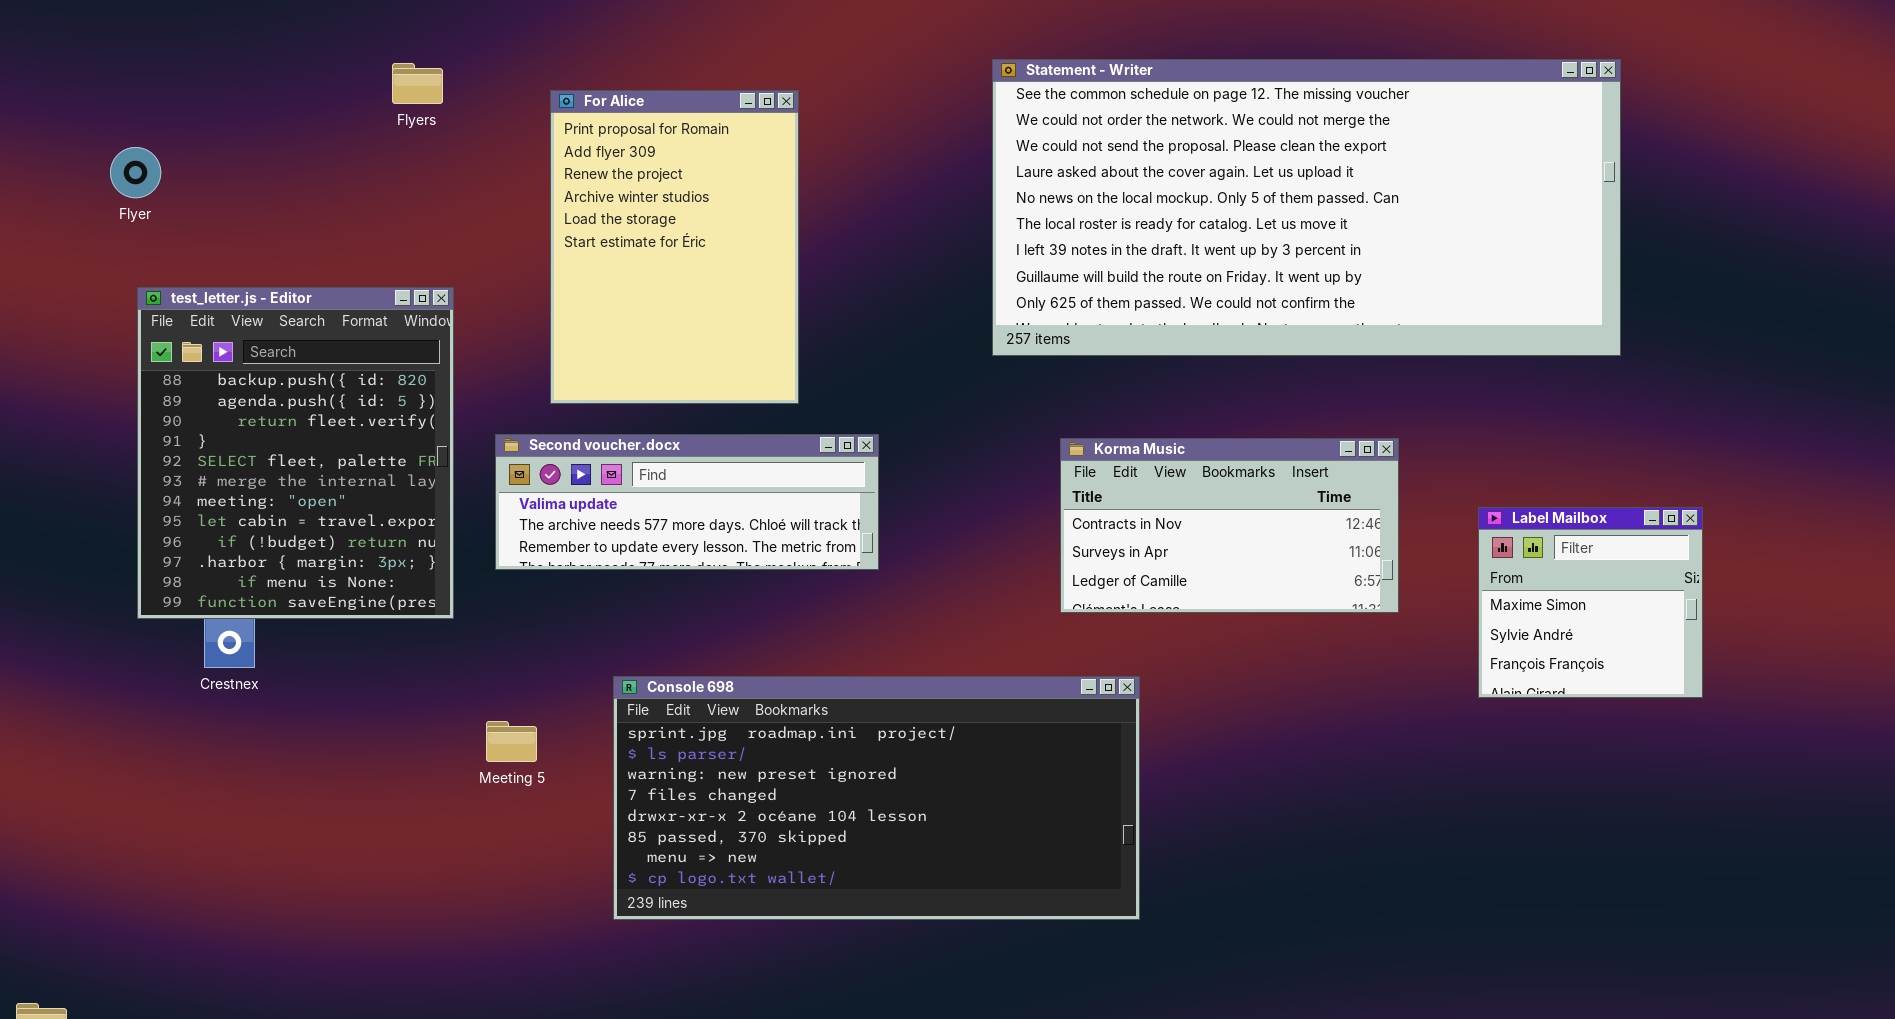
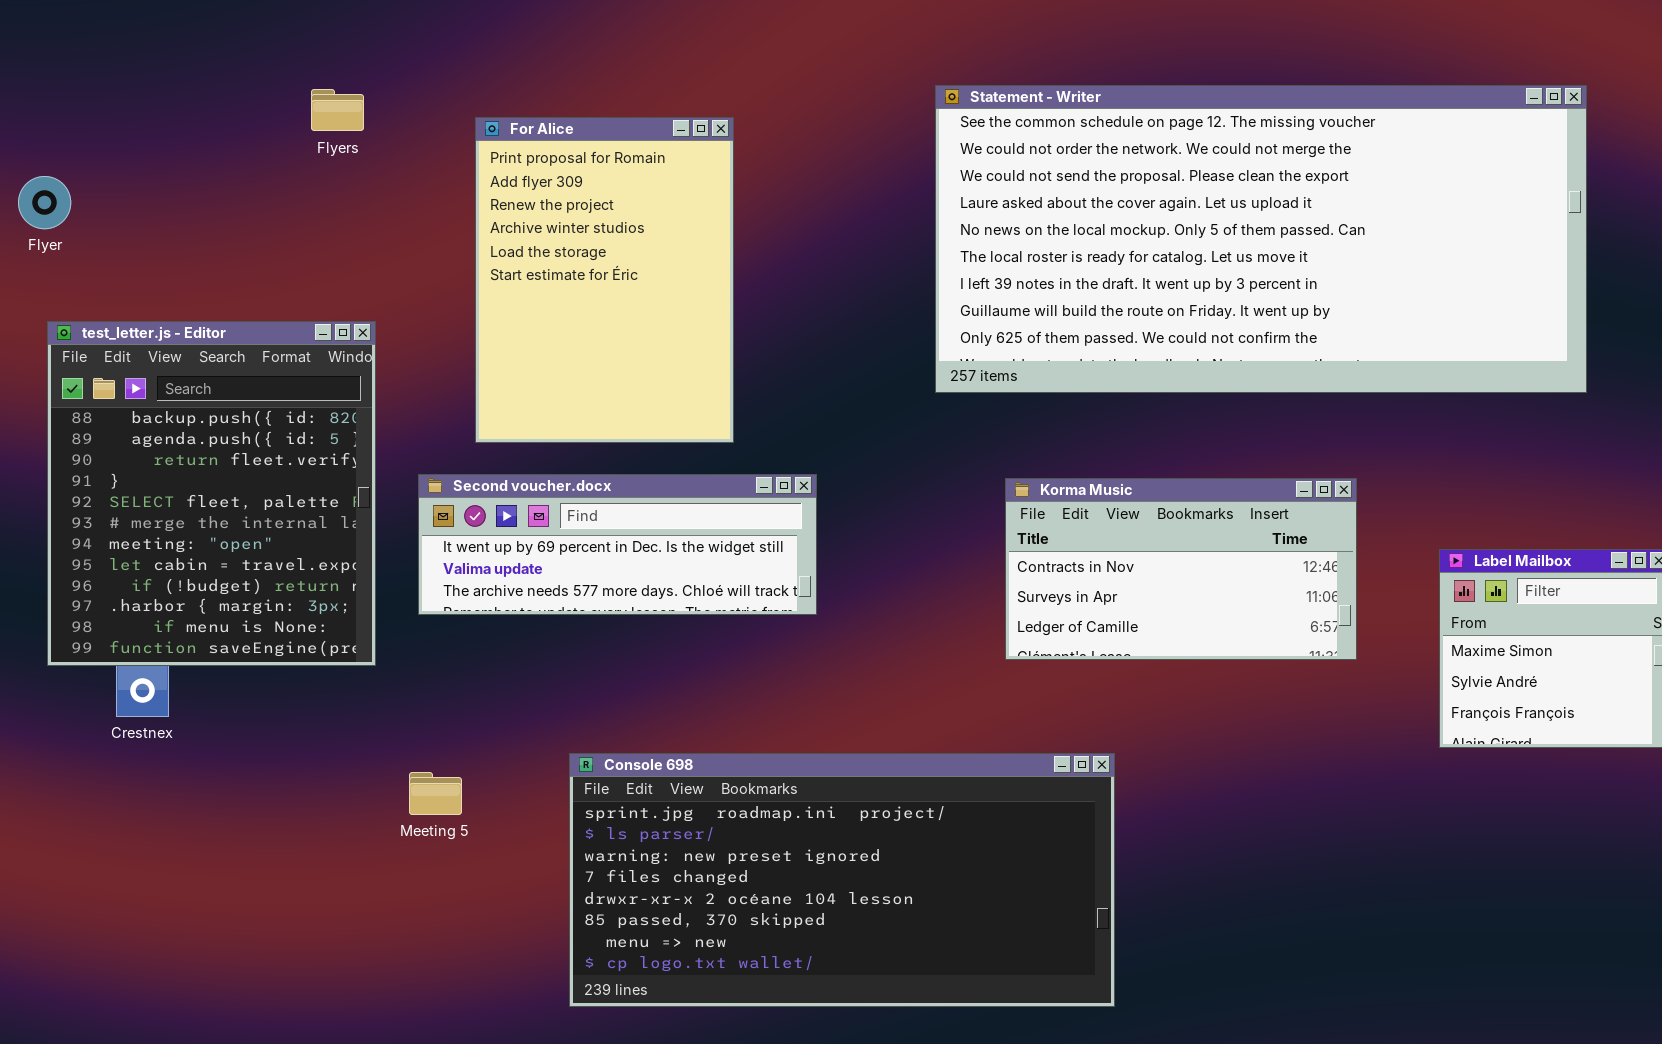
Second voucher.docx: [495,434,879,570] -> [418,474,817,615], scrolled up 1 row
Console 698: [613,676,1140,920] -> [569,753,1115,1007], moved

